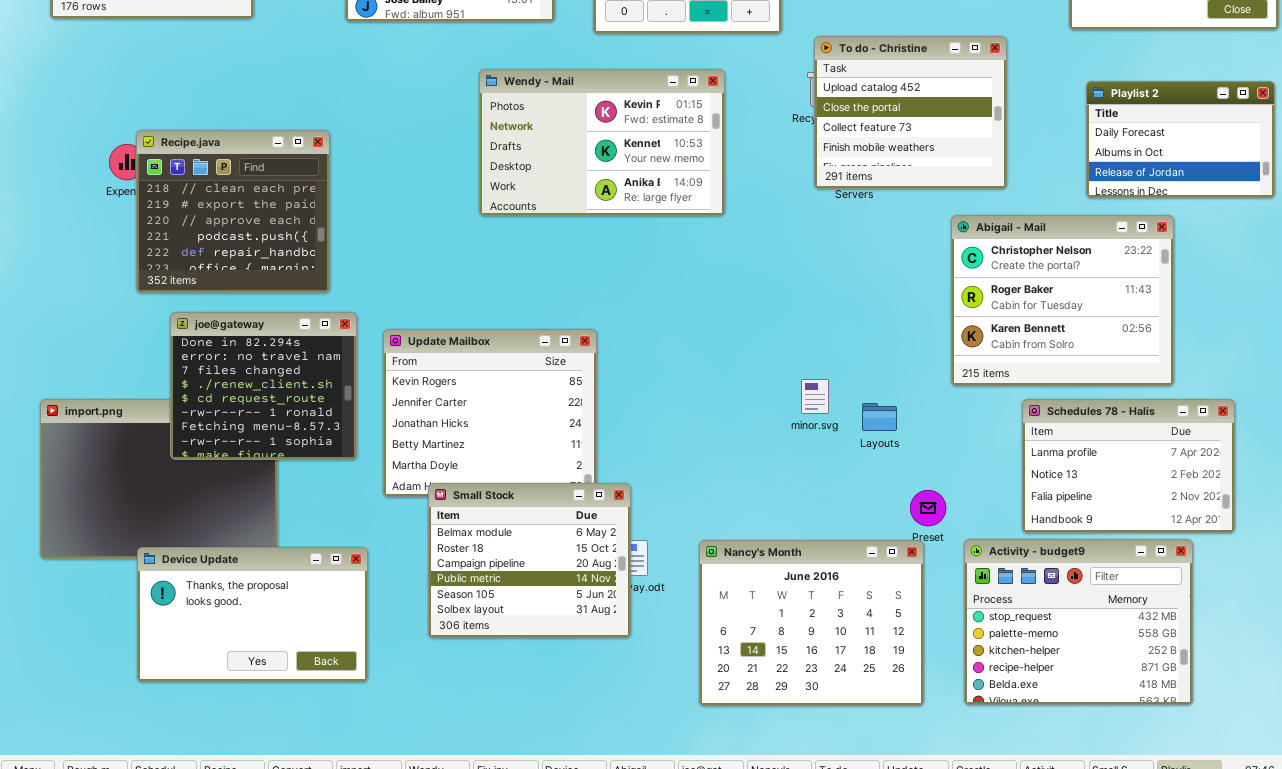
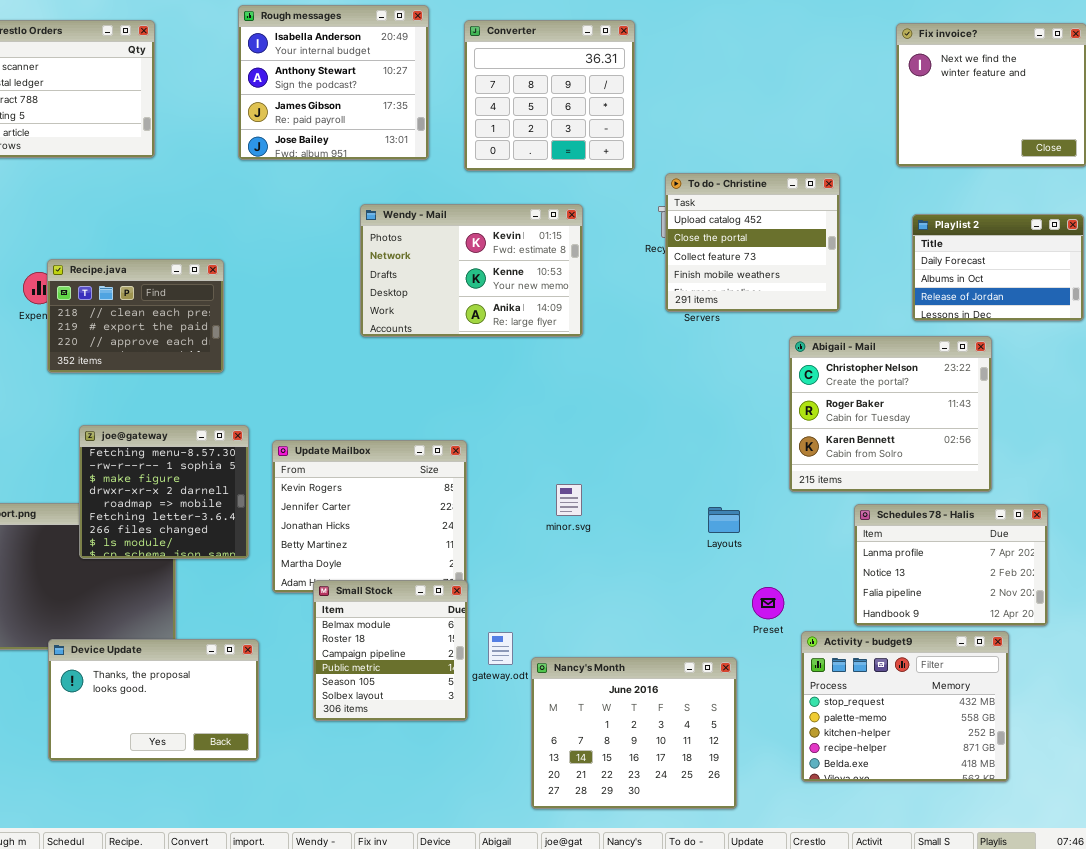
Recipe.java: [136,130,330,293] -> [47,259,224,373], resized
joe@gateway: [170,312,357,460] -> [79,425,249,559], scrolled down 6 rows
minor.svg: [801,379,829,414] -> [556,484,582,516], moved
Small Stock: [428,483,631,638] -> [313,580,468,721], resized
Nancy's Month: [699,540,924,706] -> [531,657,737,809], moved

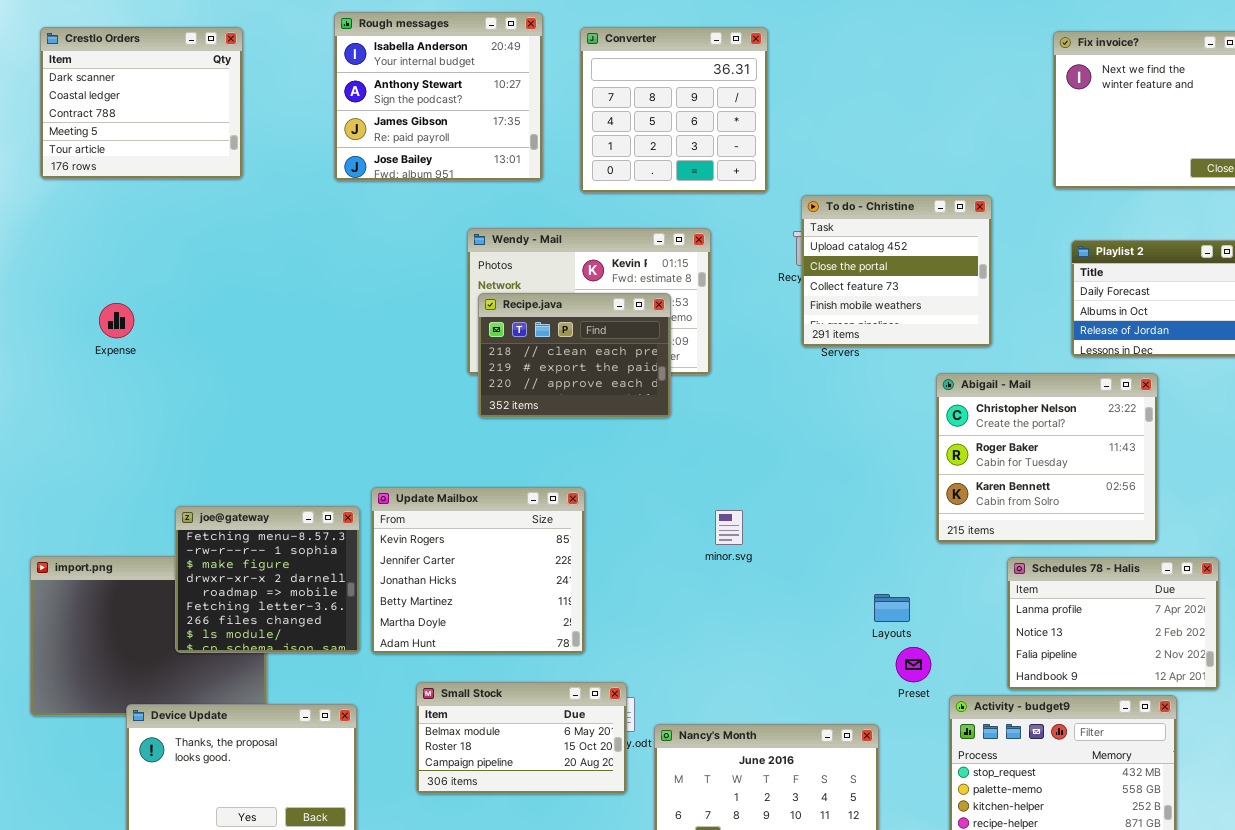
Recipe.java: [47,259,224,373] -> [478,293,671,418], moved
joe@gateway: [79,425,249,559] -> [175,506,360,653], moved
minor.svg: [556,484,582,516] -> [715,510,743,545], moved
Layouts: [708,507,740,533] -> [874,594,910,622], moved
Small Stock: [313,580,468,721] -> [416,682,627,794], resized

